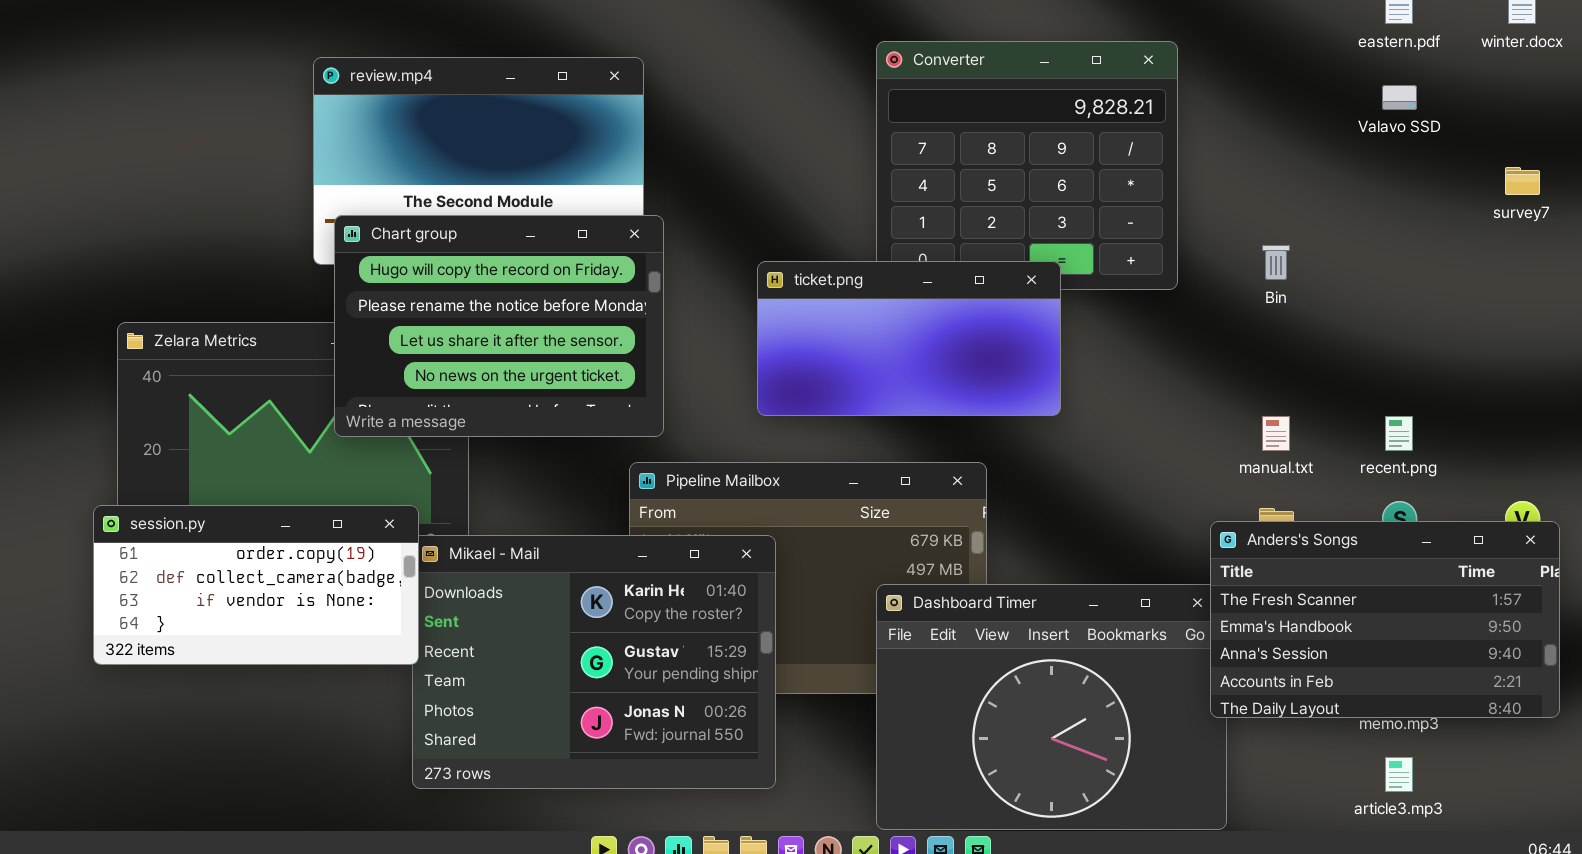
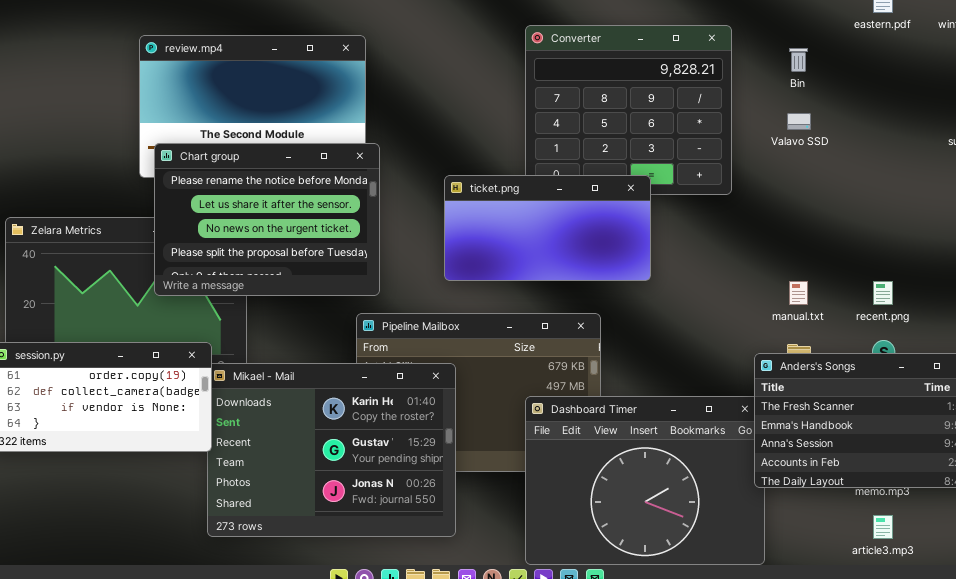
Valavo SSD: [1382,85,1417,110] -> [787,113,811,130], moved
Chart group: [334,215,664,437] -> [154,143,380,296], scrolled down 1 row
Bin: [1262,245,1290,280] -> [789,48,808,72], moved

